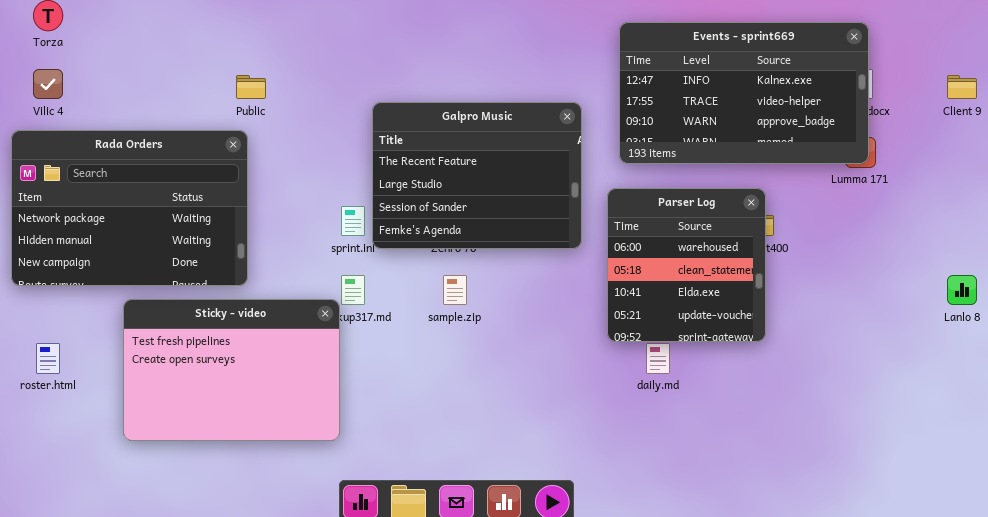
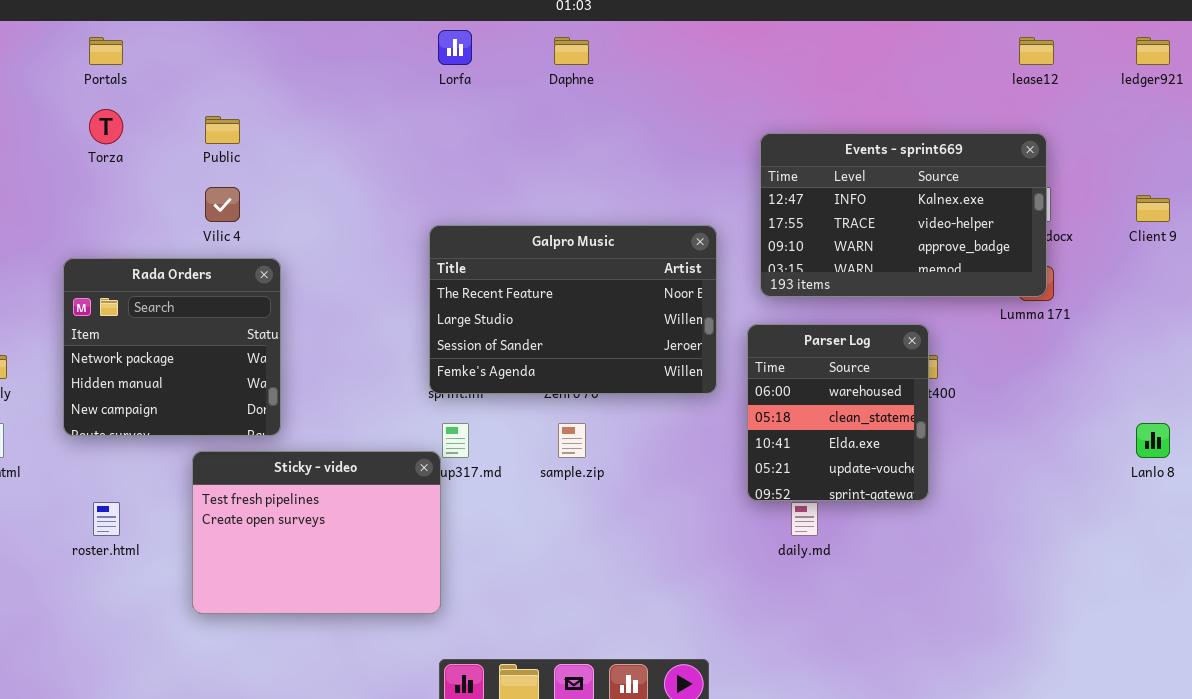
Vilic 4: [33,69,63,99] -> [205,187,240,222], moved
Public: [236,75,266,99] -> [205,116,240,144], moved
Galpro Music: [372,102,582,249] -> [429,225,717,394], resized
Rada Orders: [11,130,248,286] -> [63,258,281,436], resized

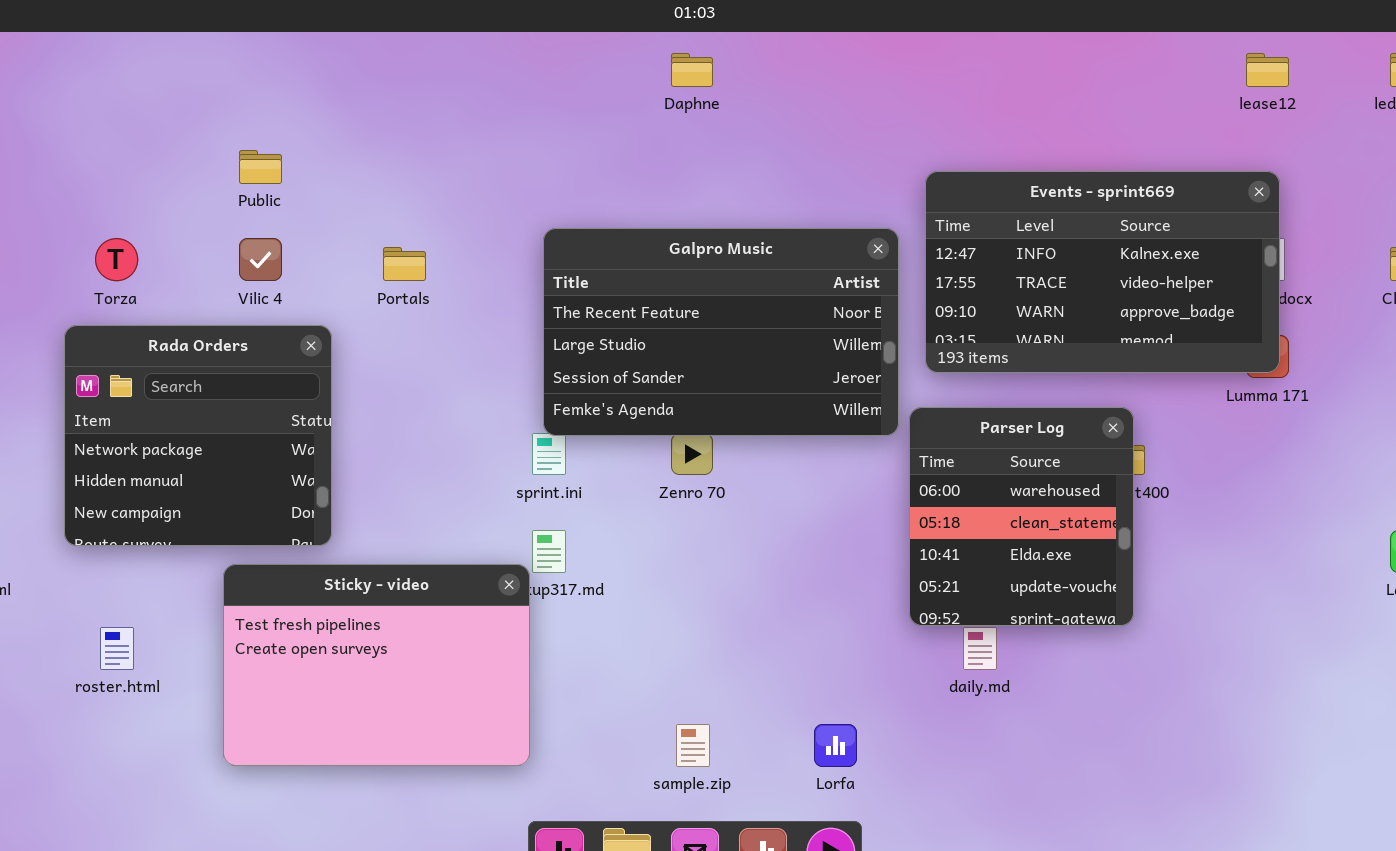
Lorfa: [438,30,472,65] -> [814,724,857,767], moved
Portals: [89,37,123,65] -> [383,247,426,281], moved
Torza: [89,109,123,144] -> [95,238,138,281], moved
Galpro Music: [429,225,717,394] -> [543,228,899,436], moved
sample.zip: [558,423,586,458] -> [676,724,710,767], moved

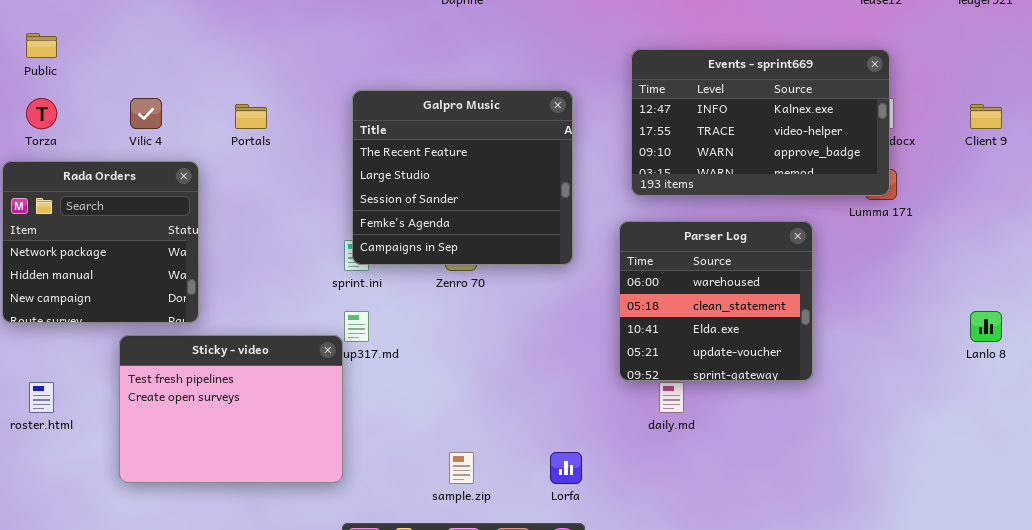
Public: [239,150,282,184] -> [26,33,57,58], moved
Galpro Music: [543,228,899,436] -> [352,90,573,265], resized
Parser Log: [909,407,1134,626] -> [619,221,813,381], resized

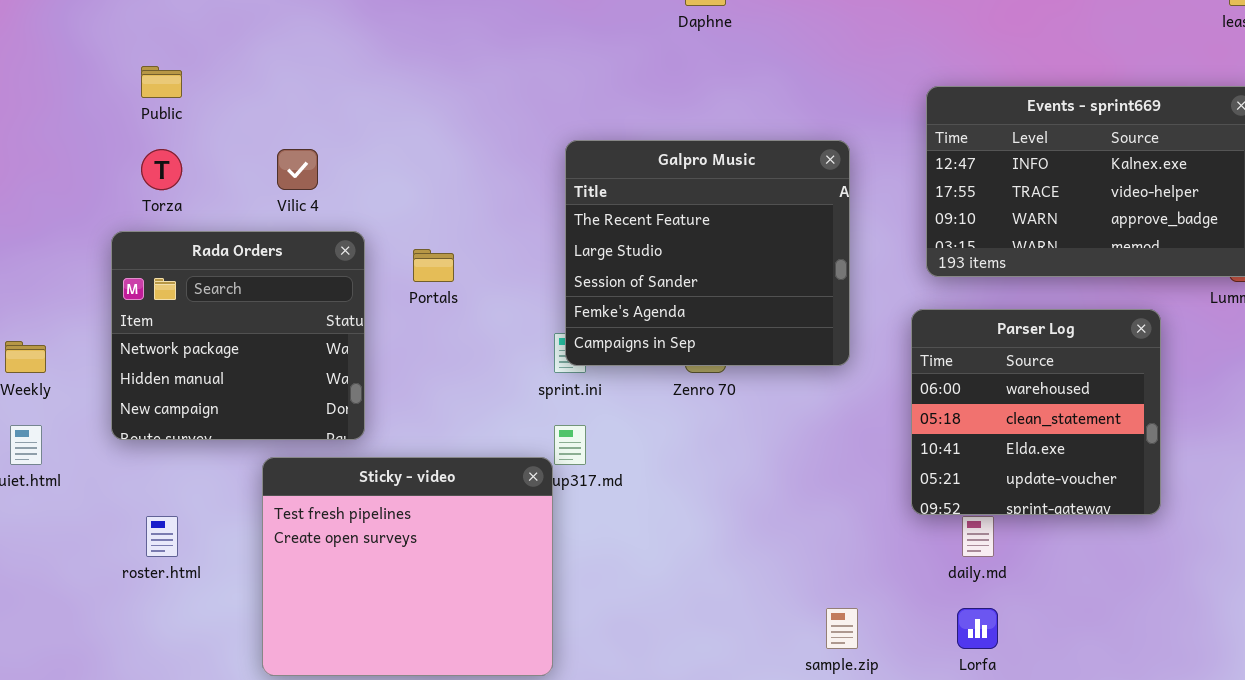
Portals: [235,104,267,129] -> [413,249,454,282], moved
Sticky - video: [119,335,343,483] -> [262,457,553,676], resized
sample.zip: [449,452,474,484] -> [826,608,858,649], moved
Lorfa: [550,452,582,484] -> [957,608,998,649], moved

